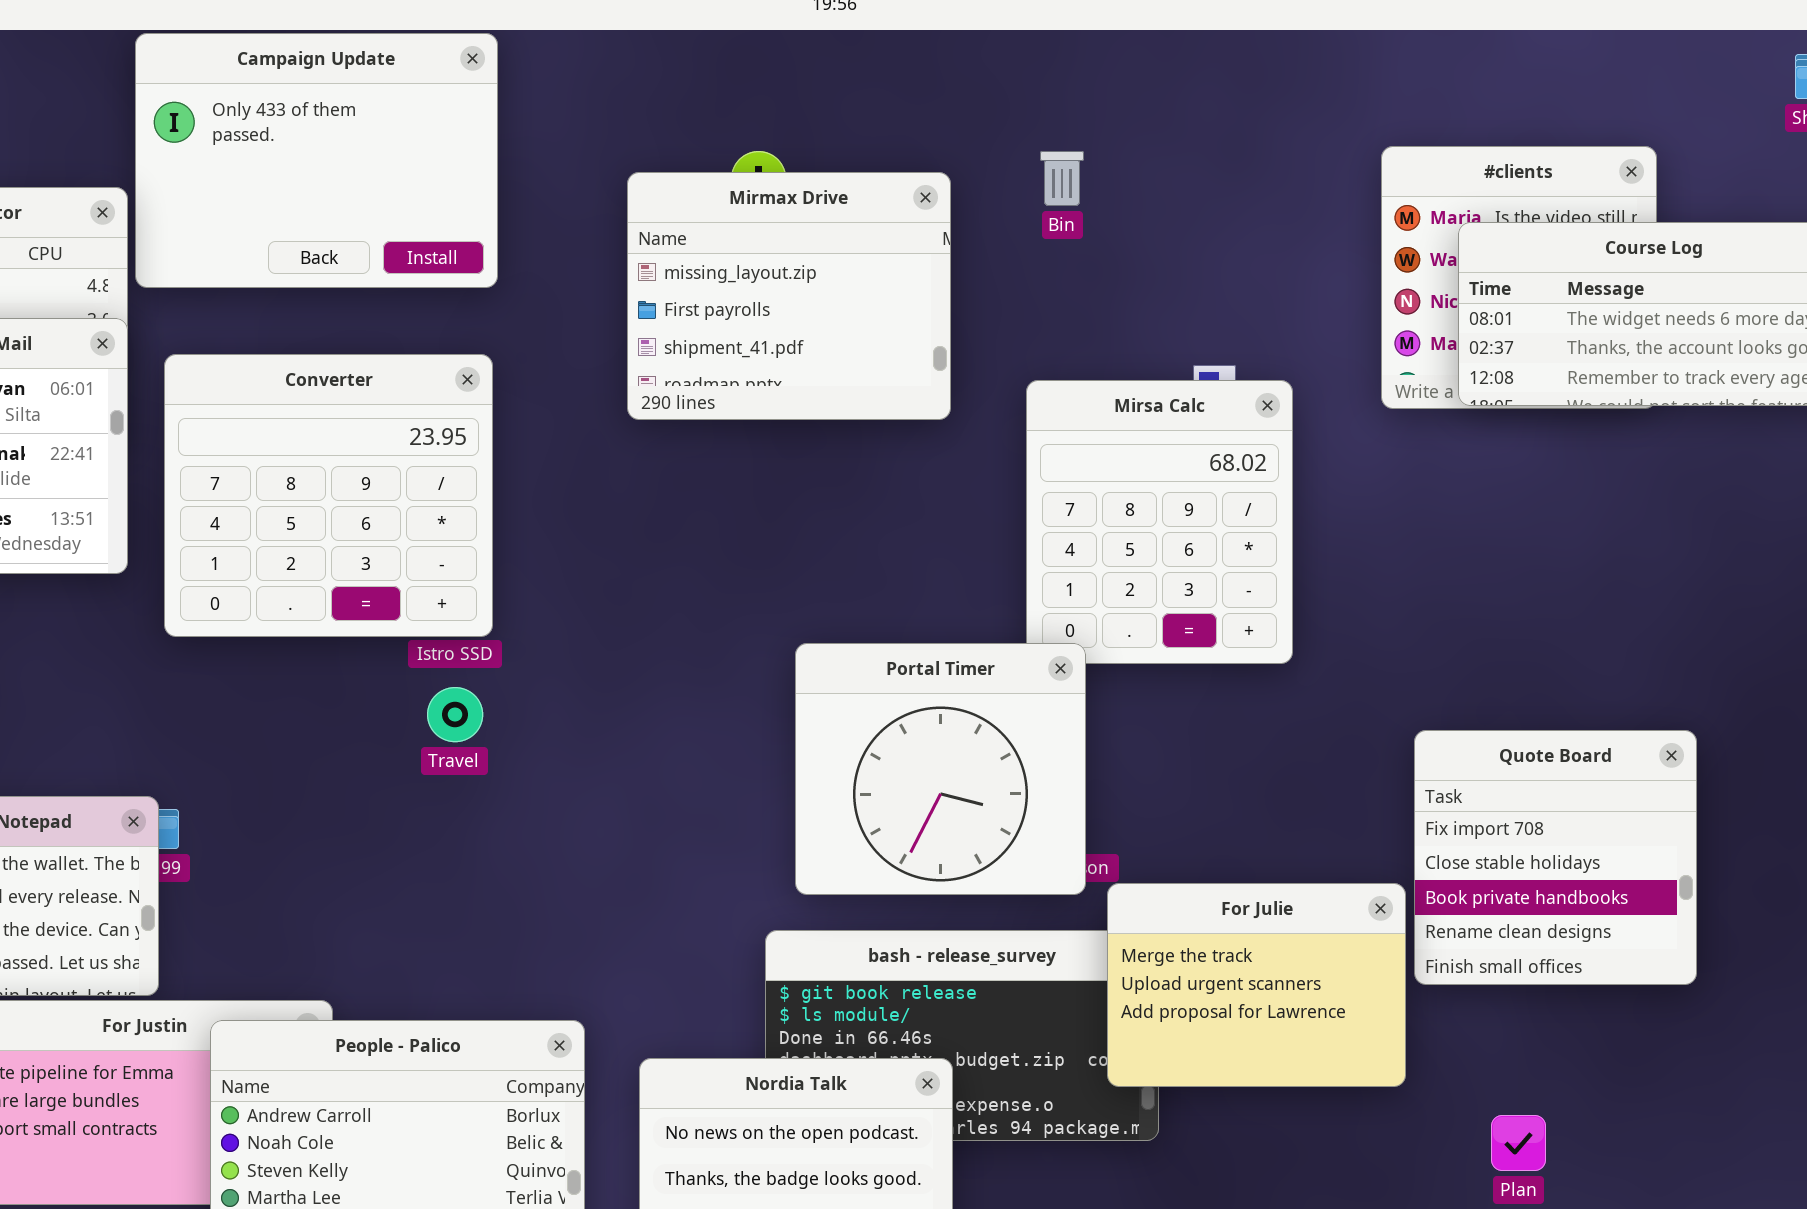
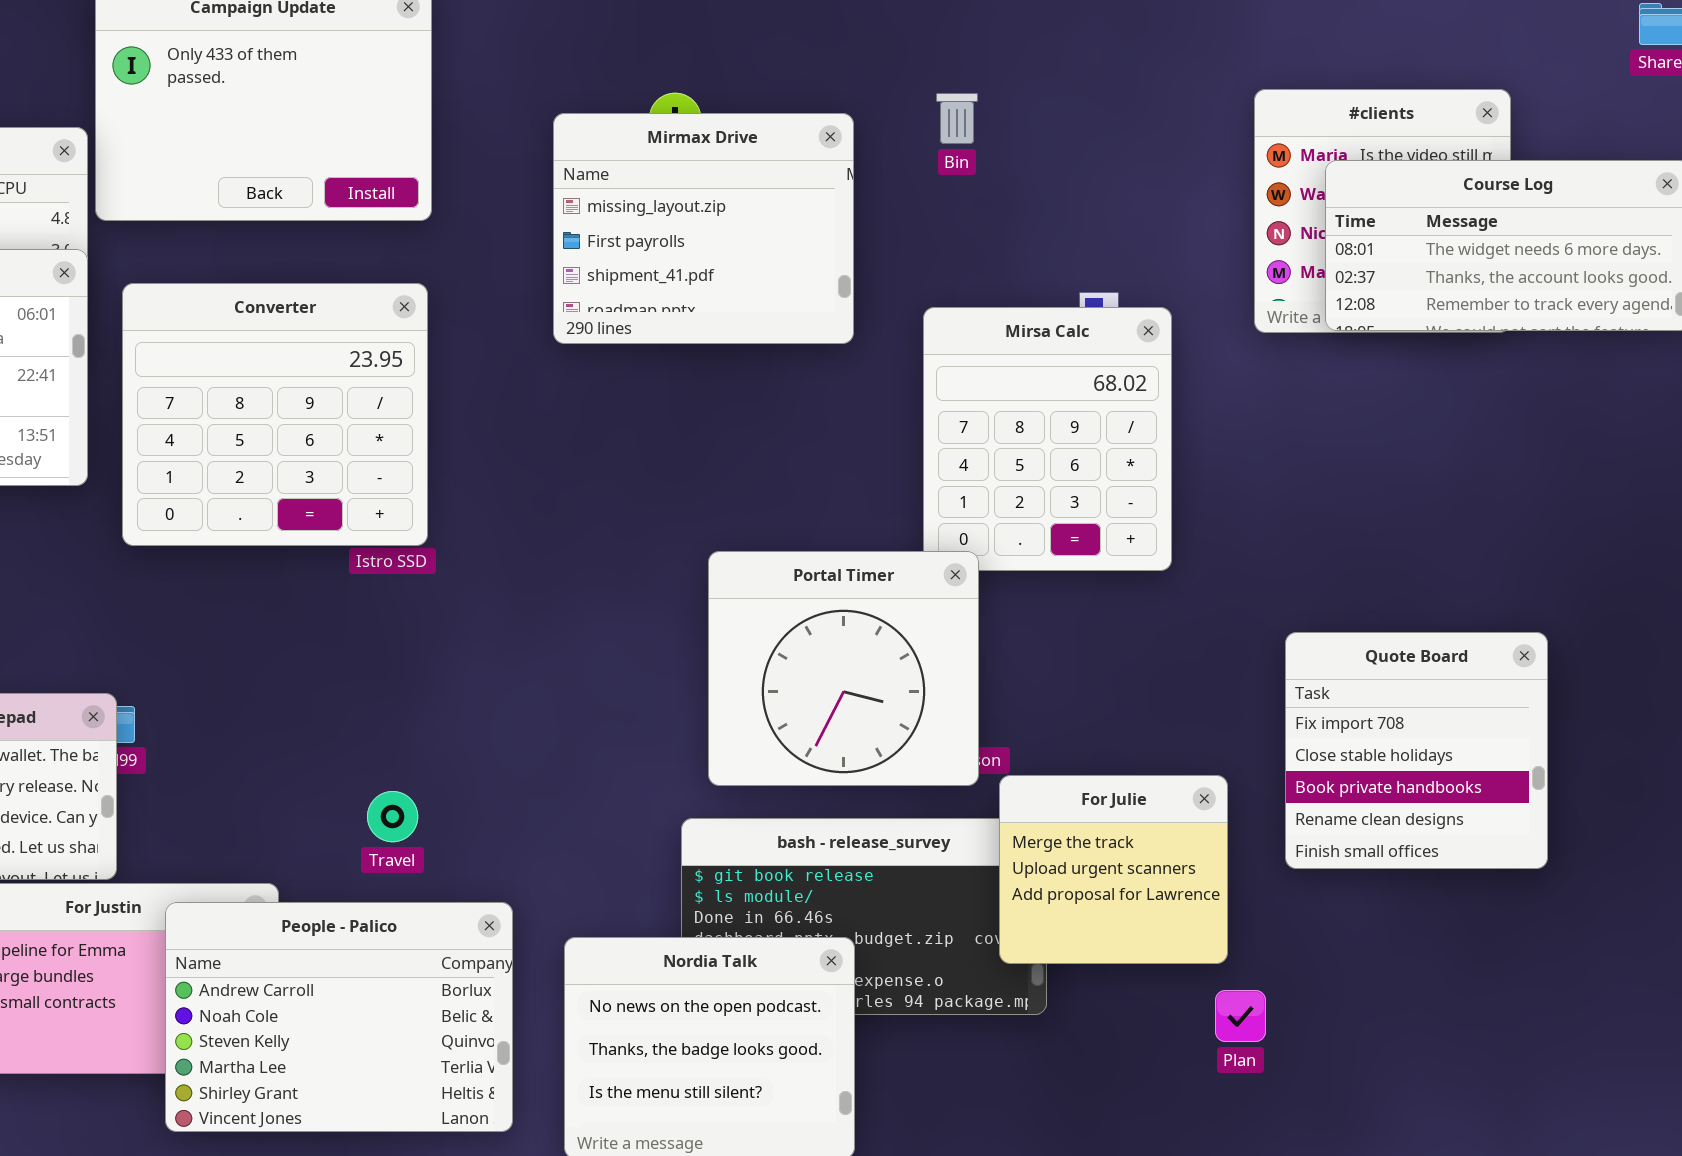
Travel: [427,687,483,742] -> [367,791,418,842], moved
For Julie: [1107,883,1406,1087] -> [999,775,1228,964], resized
Plan: [1491,1115,1546,1171] -> [1215,990,1266,1042], moved

